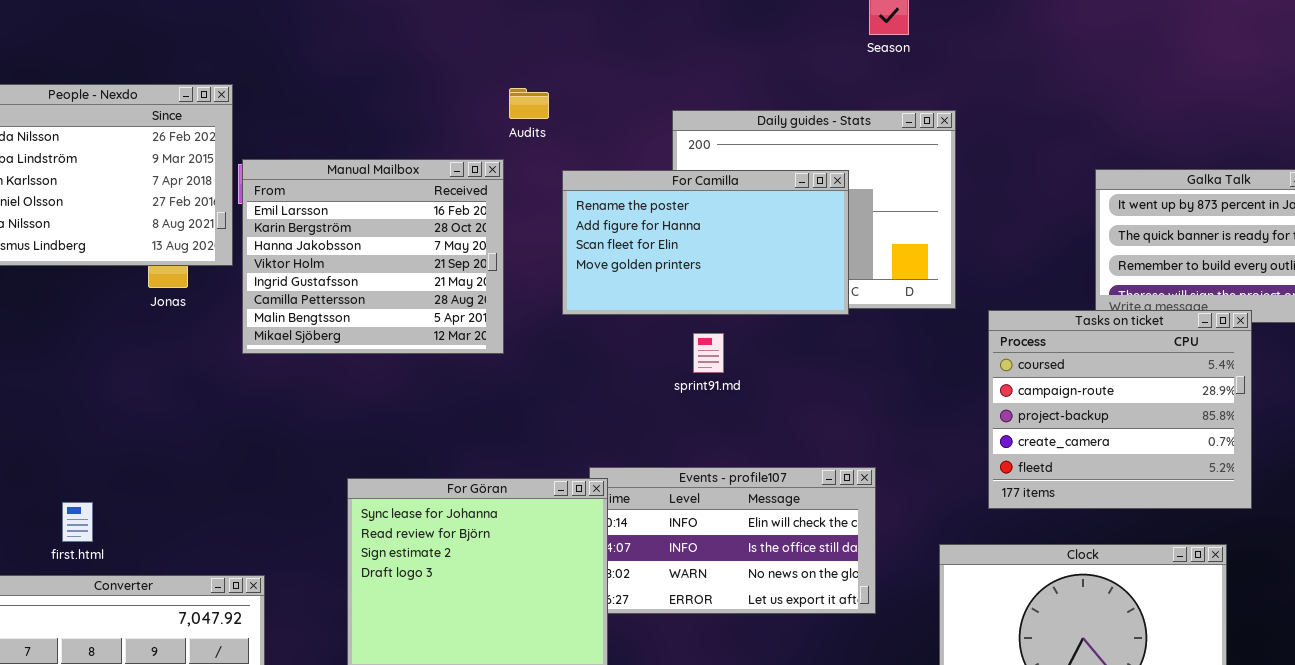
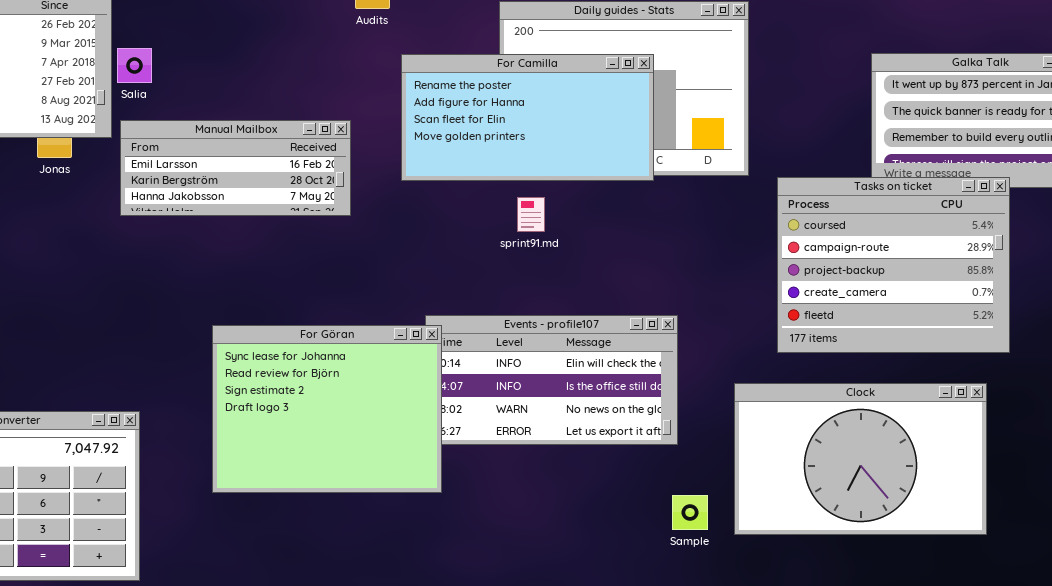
Manual Mailbox: [242,159,504,354] -> [120,120,351,216], resized

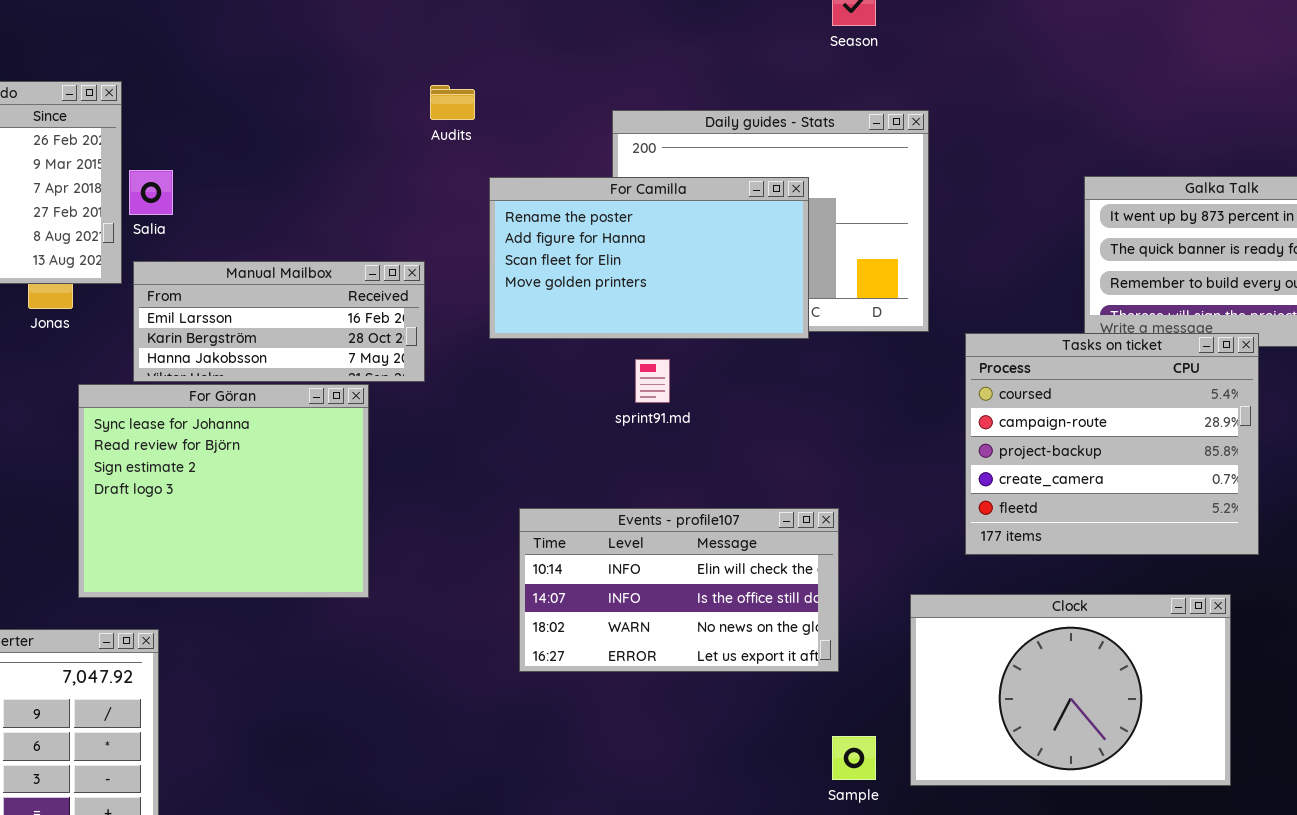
For Göran: [212,325,442,493] -> [78,384,369,598], moved

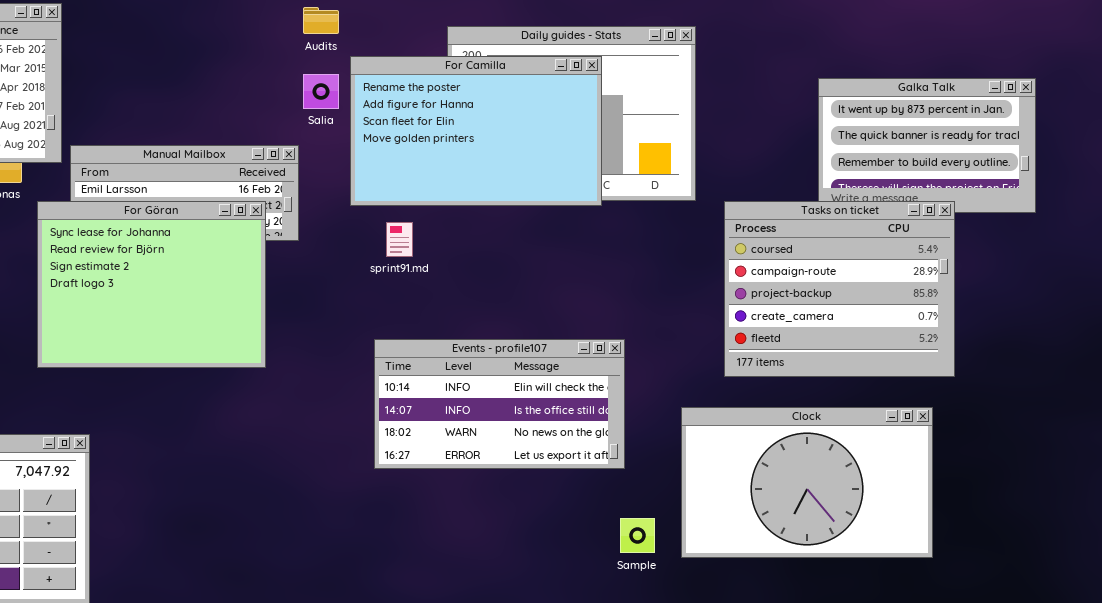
Salia: [129,170,173,215] -> [303,74,339,109], moved
For Camilla: [489,177,809,339] -> [350,56,602,206], resized
sprint91.md: [635,359,670,403] -> [386,222,413,257], moved
For Göran: [78,384,369,598] -> [37,201,266,368], moved

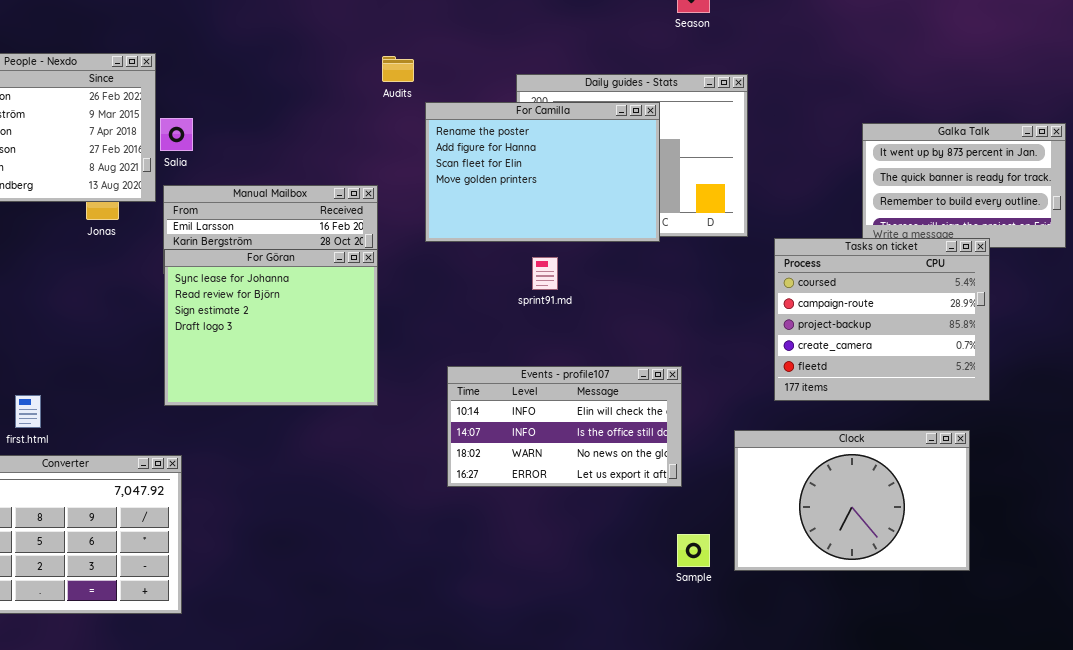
Salia: [303,74,339,109] -> [160,118,193,151], moved
For Göran: [37,201,266,368] -> [164,249,378,406], moved
sprint91.md: [386,222,413,257] -> [532,257,558,290], moved

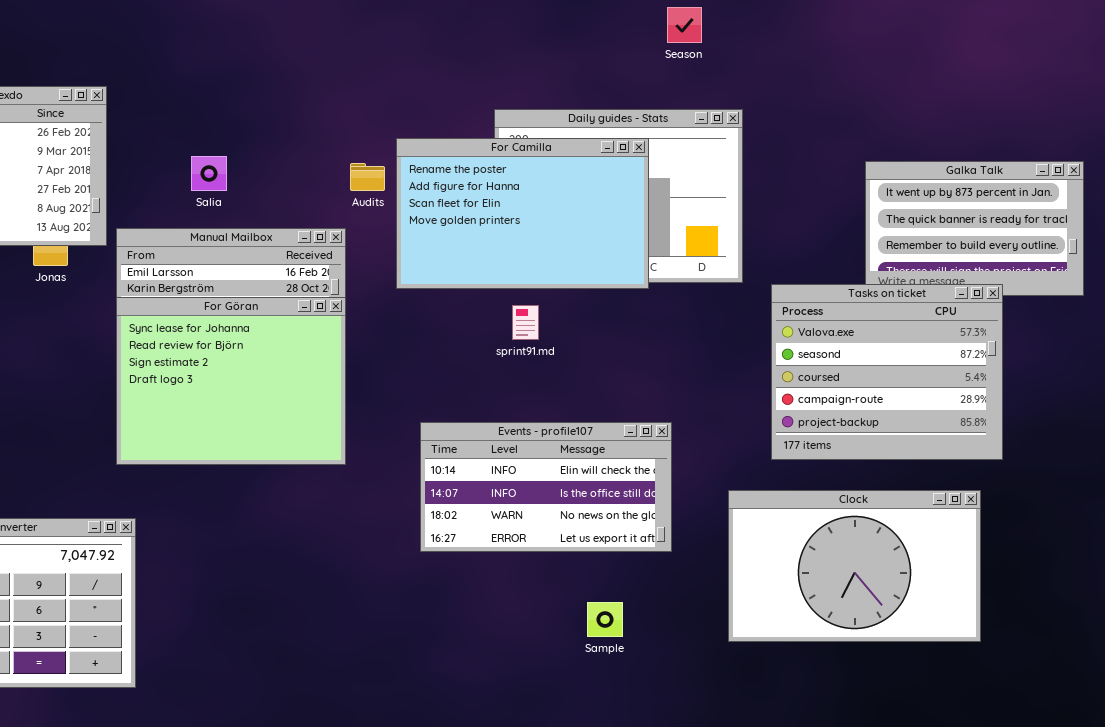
Audits: [382,56,414,82] -> [350,163,385,191], moved
Salia: [160,118,193,151] -> [191,156,227,191], moved
Tasks on ticket: [774,238,990,401] -> [771,284,1003,460], scrolled up 2 rows
Sample: [677,534,710,567] -> [587,602,623,637], moved

